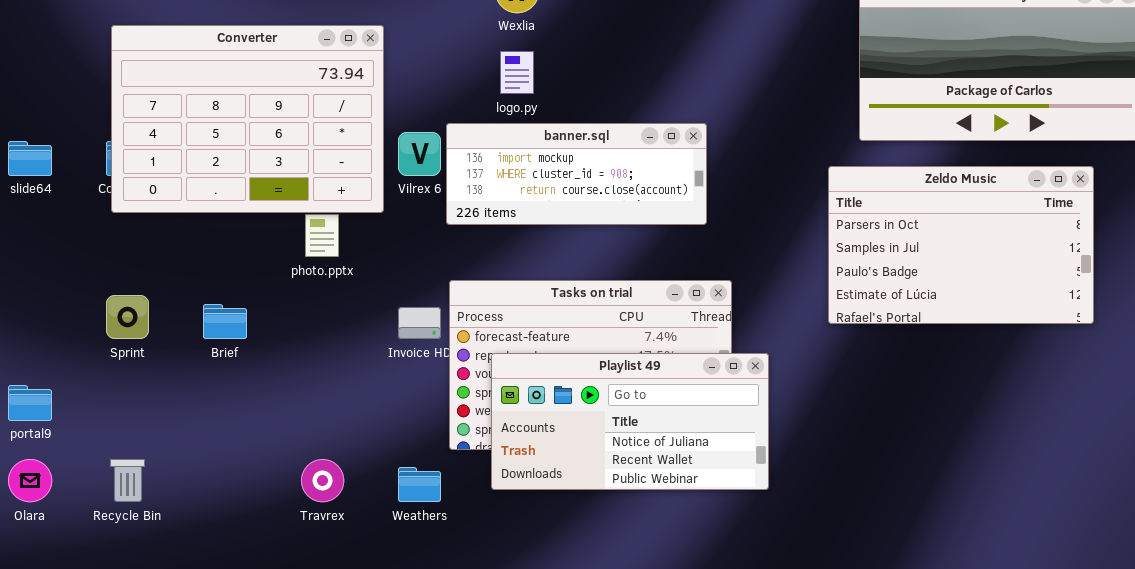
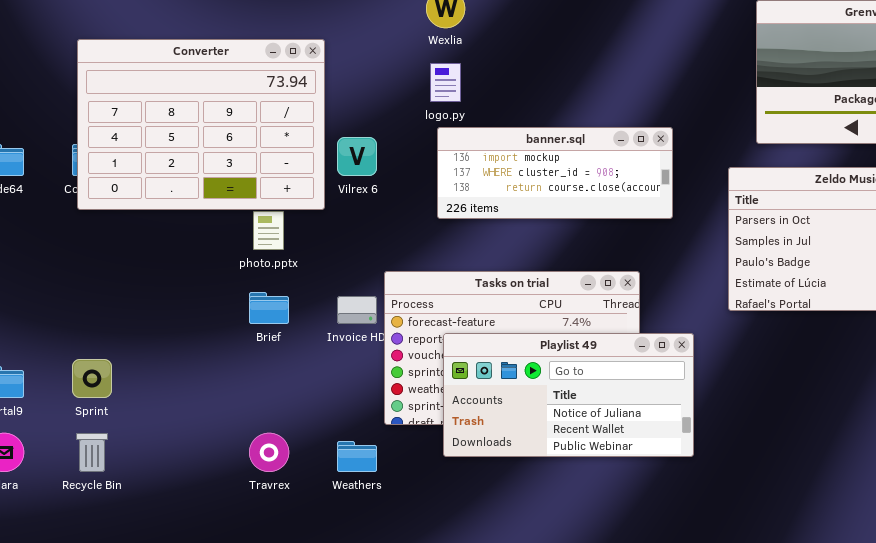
banner.sql: [446,123,707,225] -> [437,127,673,219], moved
Sprint: [106,295,149,339] -> [72,359,112,398], moved
Brief: [203,304,247,339] -> [249,292,289,324], moved
Playlist 49: [491,353,769,490] -> [443,333,694,457], moved

